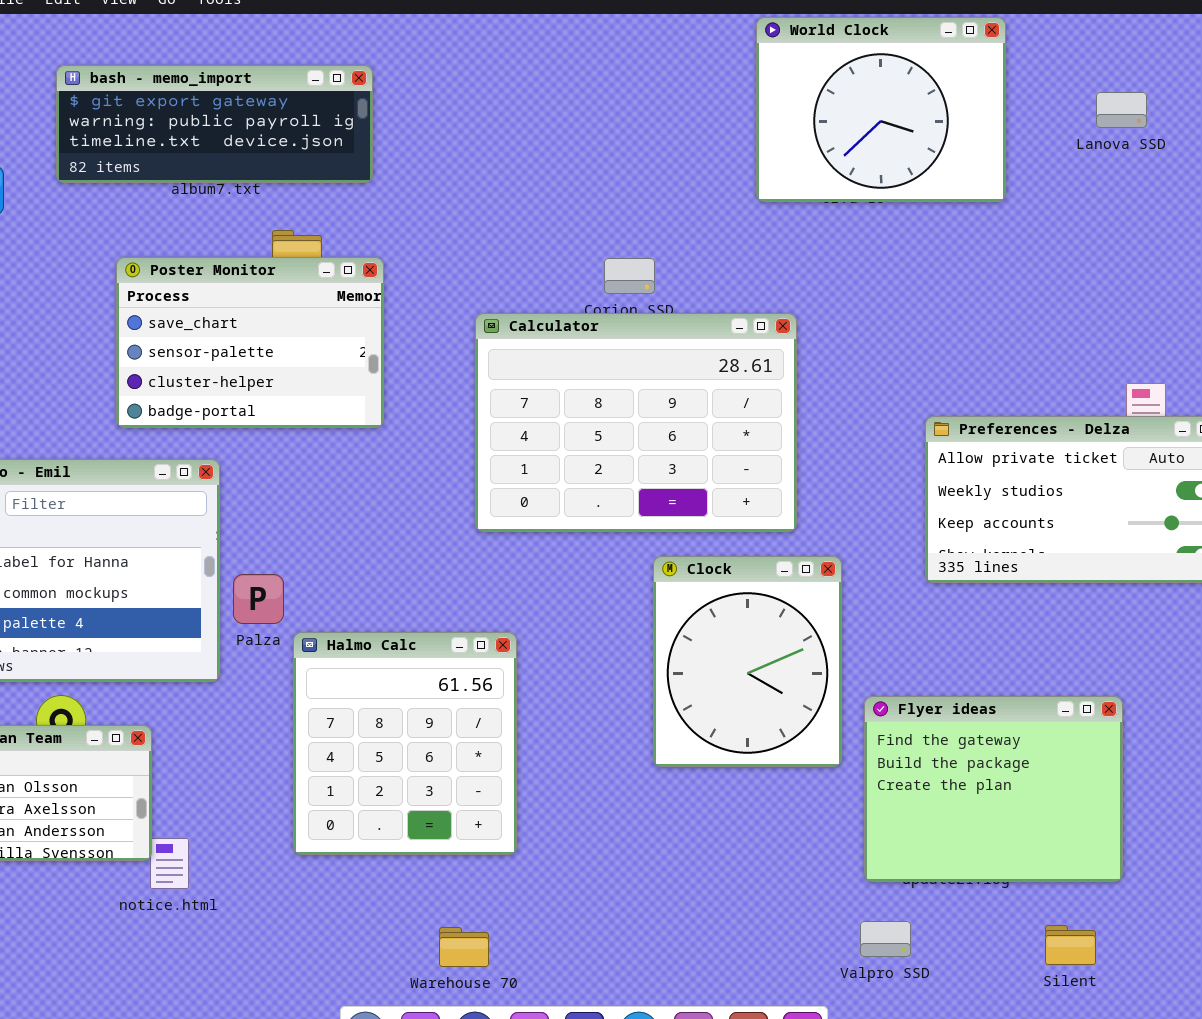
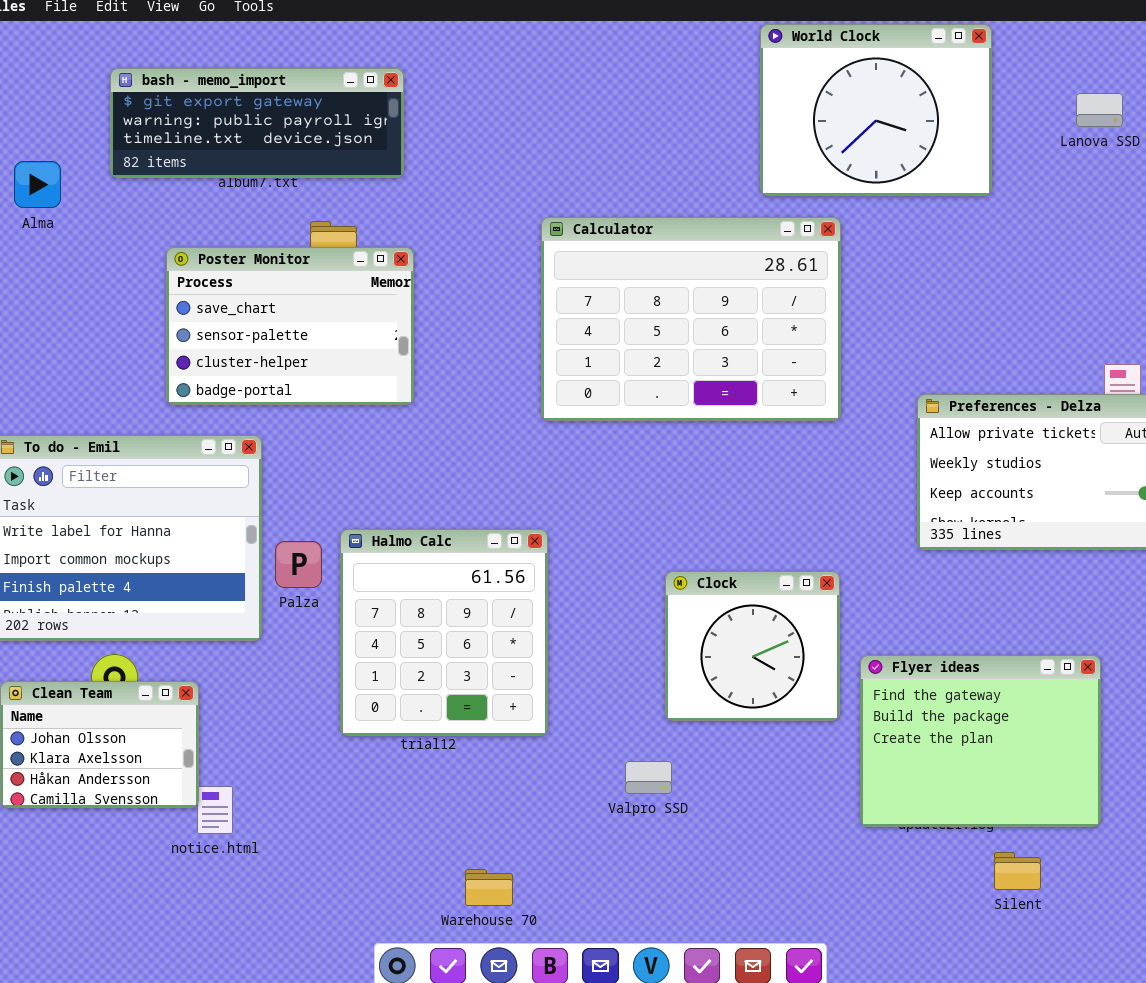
Calculator: [475,313,797,532] -> [541,217,841,421], moved
Clock: [653,556,842,767] -> [665,571,840,721], resized
Halmo Calc: [293,632,517,855] -> [340,529,548,736], moved
Valpro SSD: [860,921,911,957] -> [625,761,672,794], moved
Silent: [1045,925,1096,965] -> [994,852,1041,890], moved

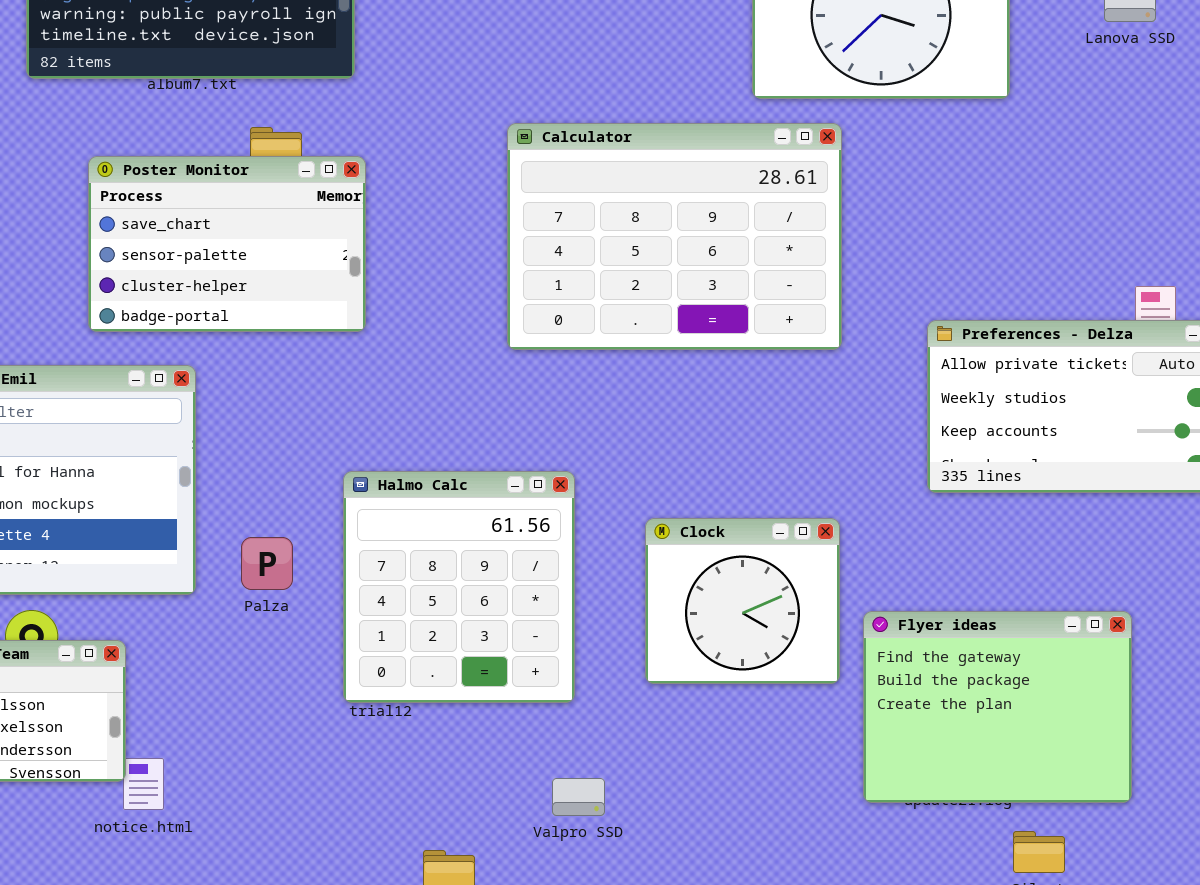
Halmo Calc: [340,529,548,736] -> [343,471,575,703], moved
Palza: [275,541,322,588] -> [241,537,293,590], moved
Valpro SSD: [625,761,672,794] -> [552,778,605,816], moved

